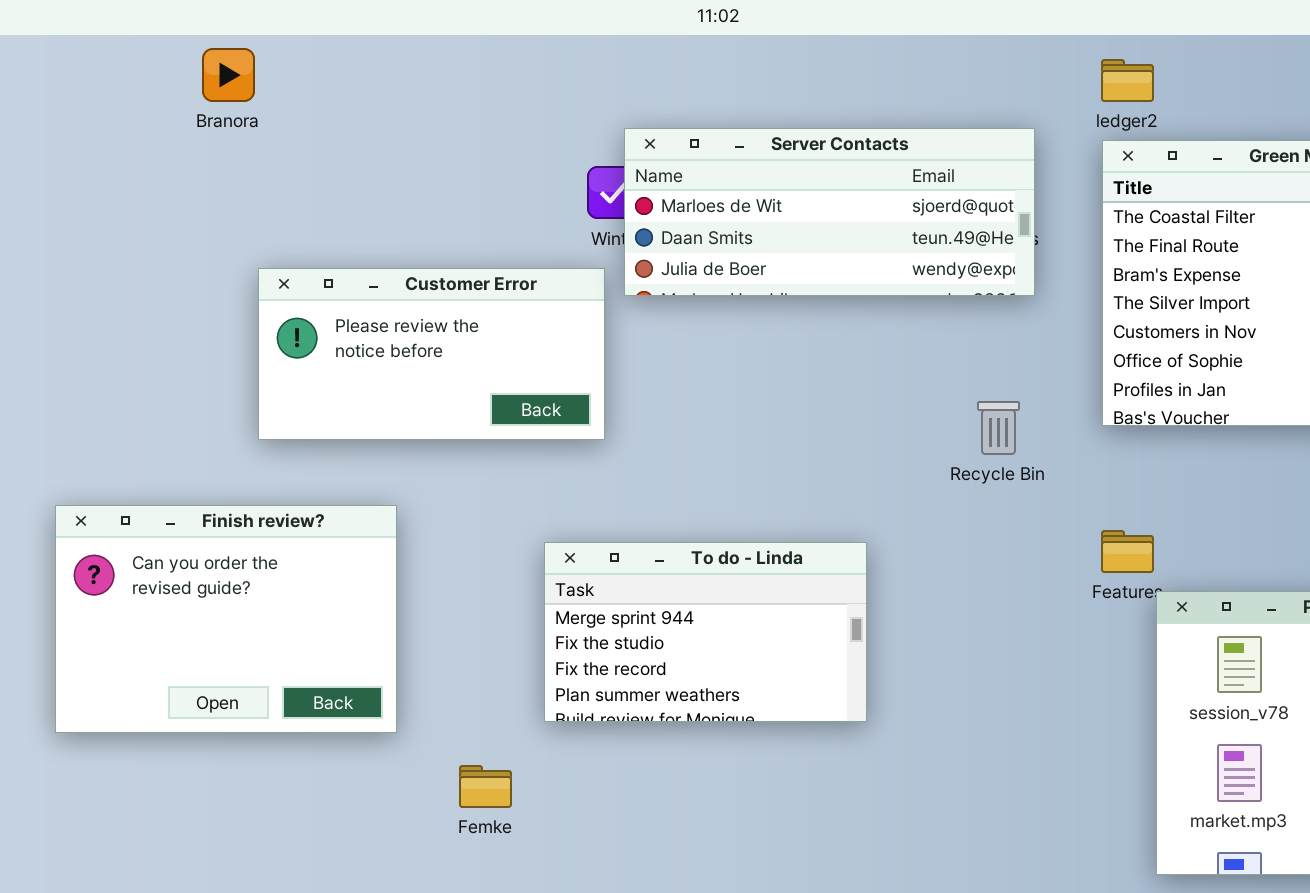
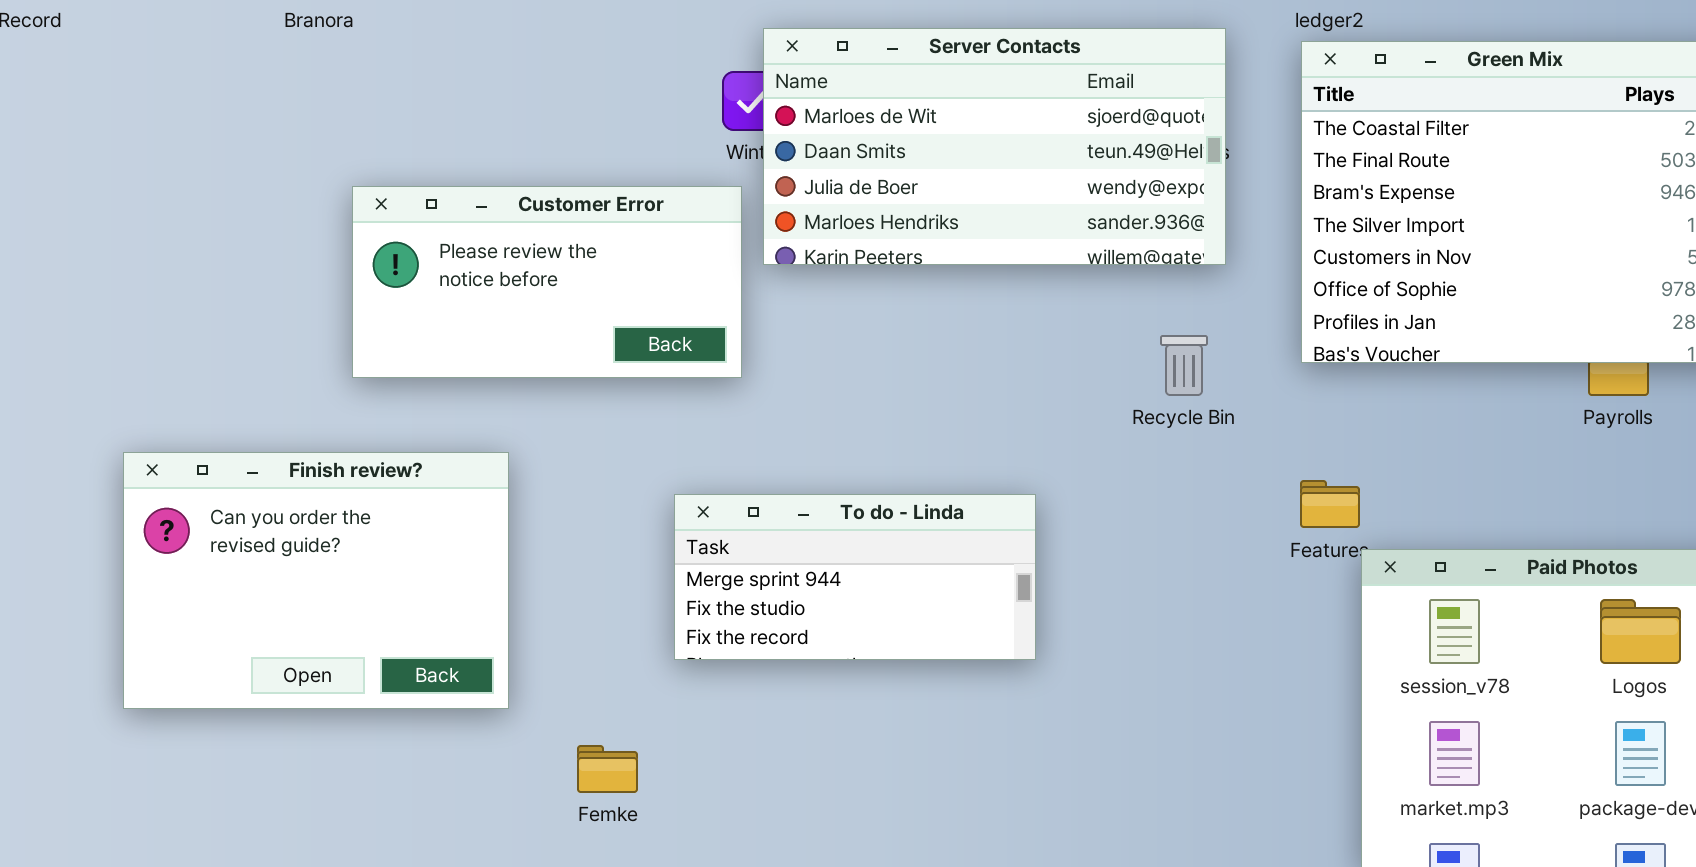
Server Contacts: [624,128,1035,296] -> [763,28,1226,265], resized
To do - Linda: [544,542,867,722] -> [674,494,1036,660], resized

